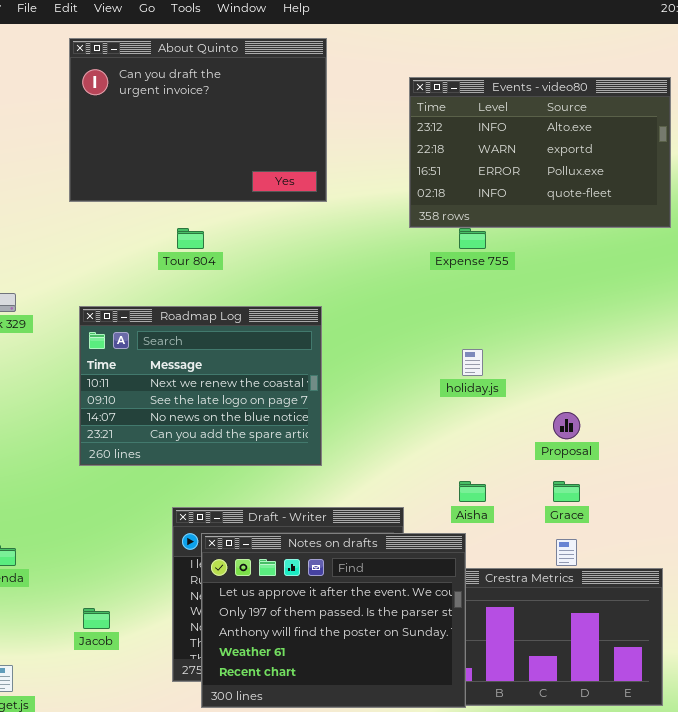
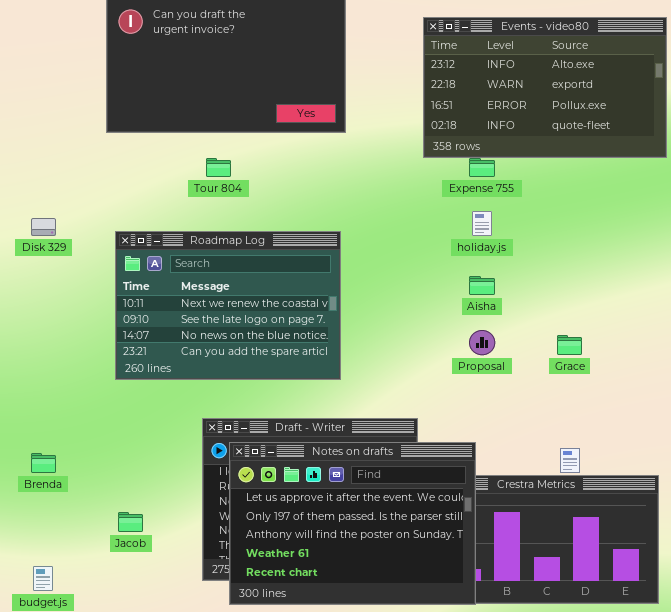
holiday.js: [462,349,483,376] -> [472,211,492,236], moved
Proposal: [553,412,580,439] -> [469,330,495,355], moved
Aisha: [459,481,486,502] -> [469,276,495,295], moved
Grace: [553,481,580,502] -> [557,335,582,355], moved

